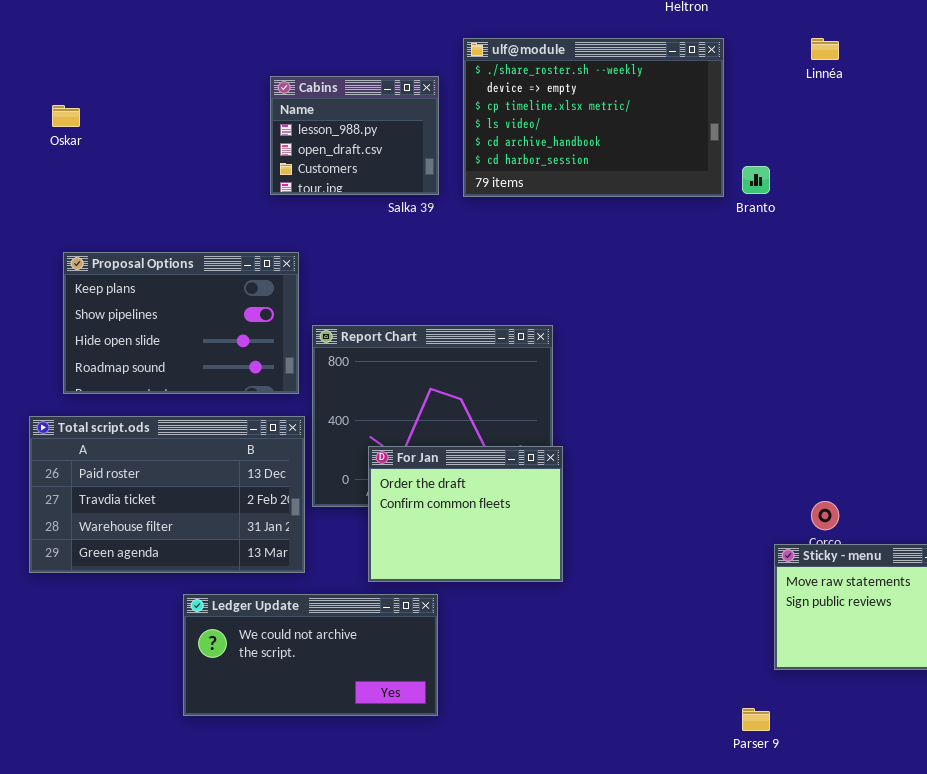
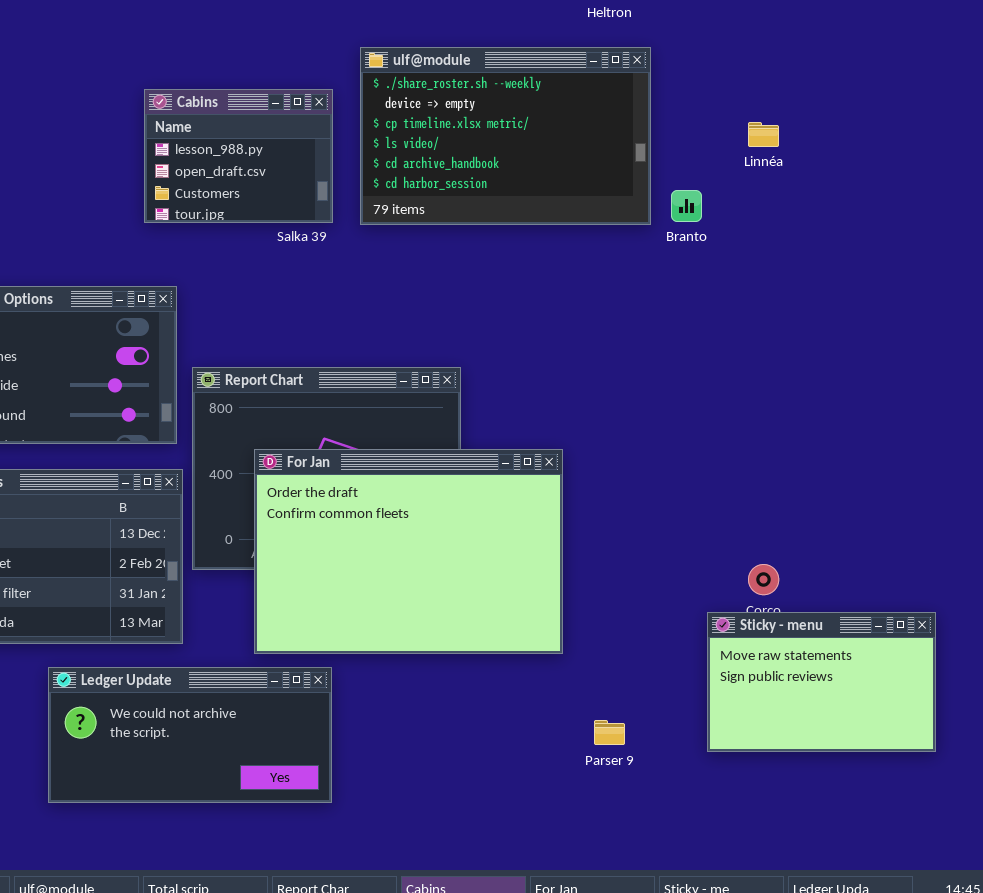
Linnéa: [811,38,839,60] -> [748,122,779,147], moved
For Jan: [368,446,563,582] -> [254,449,563,654], resized
Parser 9: [742,708,770,731] -> [594,720,625,745], moved

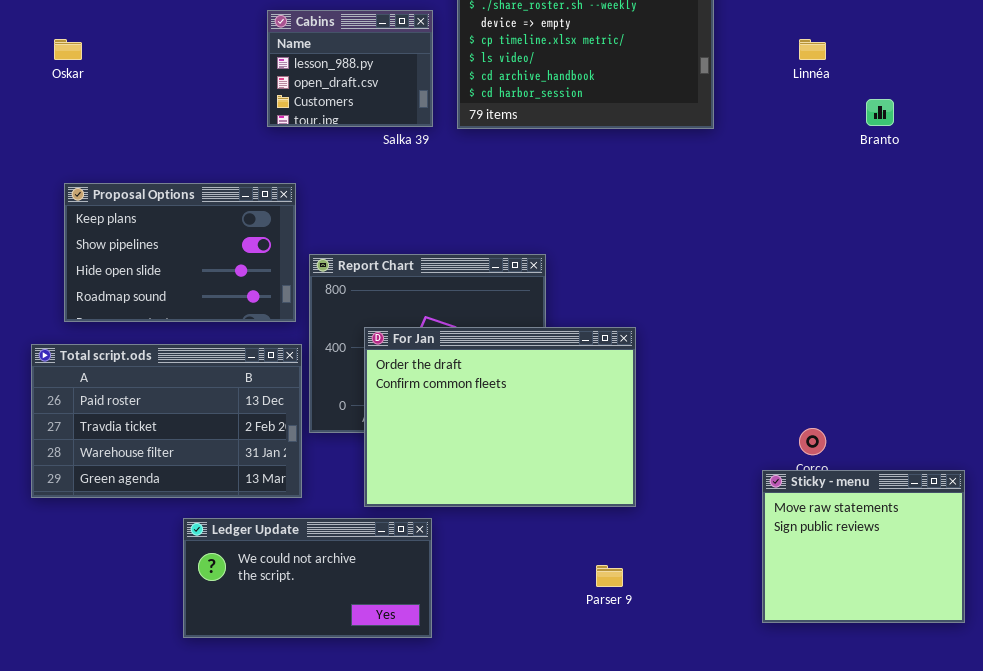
Branto: [671,190,702,222] -> [866,99,894,126], moved
Sticky - menu: [707,612,936,752] -> [762,470,965,623], resized
Parser 9: [594,720,625,745] -> [596,565,623,587], moved

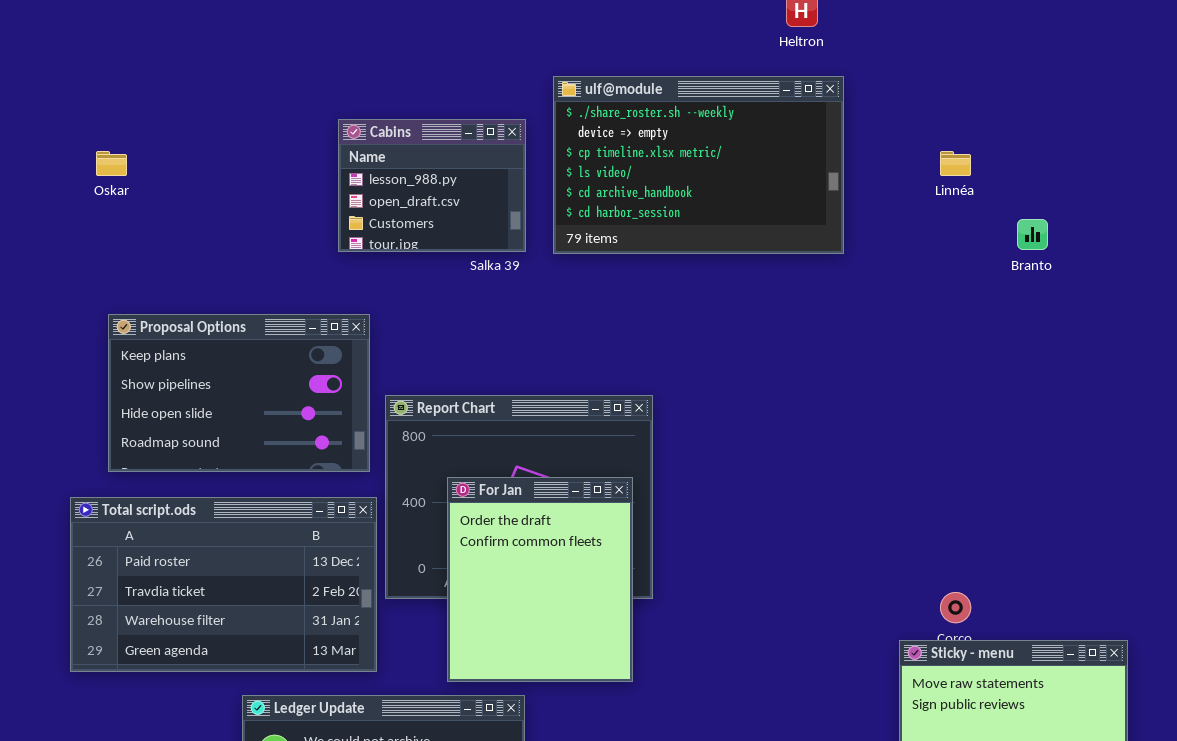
For Jan: [364,327,636,507] -> [447,477,633,682], resized

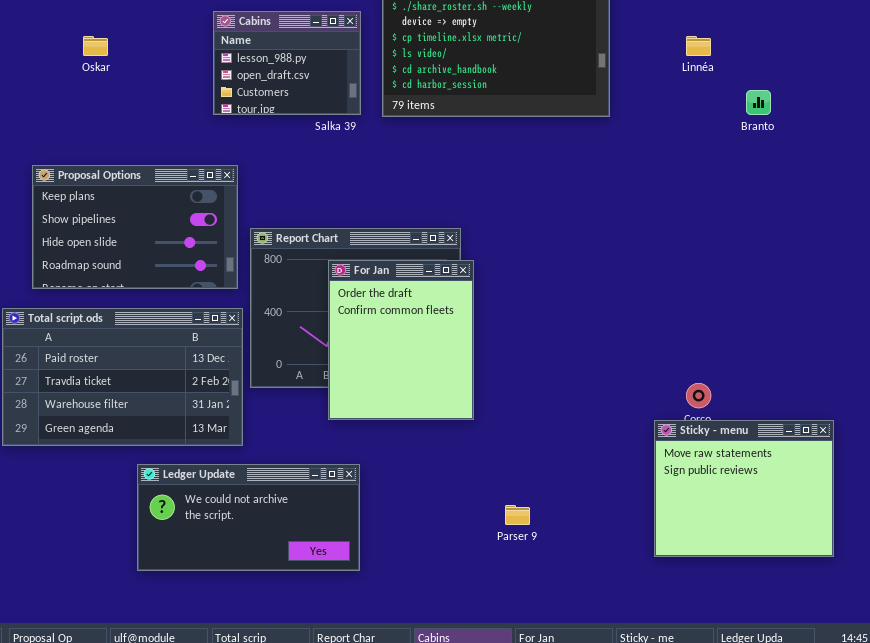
Oskar: [96,151,127,176] -> [83,36,108,56], moved
For Jan: [447,477,633,682] -> [328,260,474,420], moved

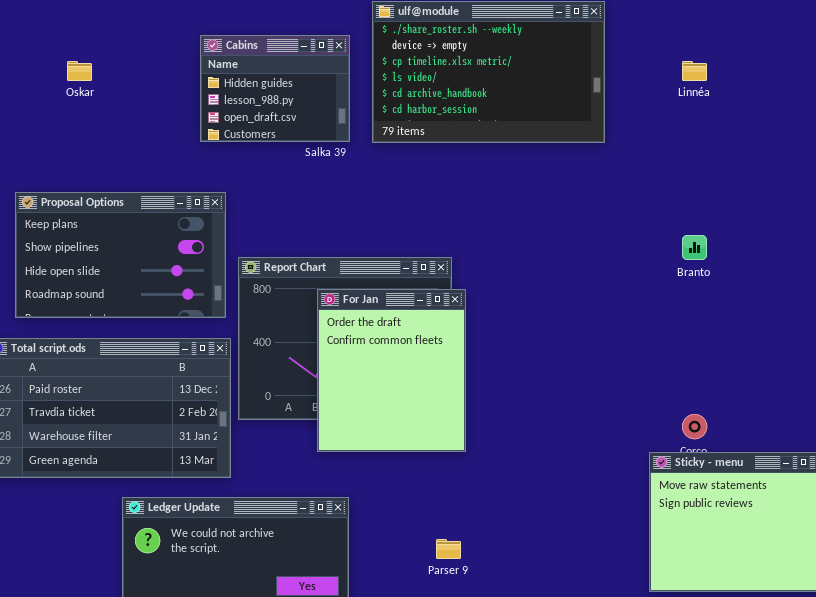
Cabins: [213,11,361,115] -> [200,35,350,142], scrolled up 1 row
Branto: [746,90,771,115] -> [682,235,707,260], moved
Parser 9: [505,505,530,525] -> [436,539,461,559], moved

